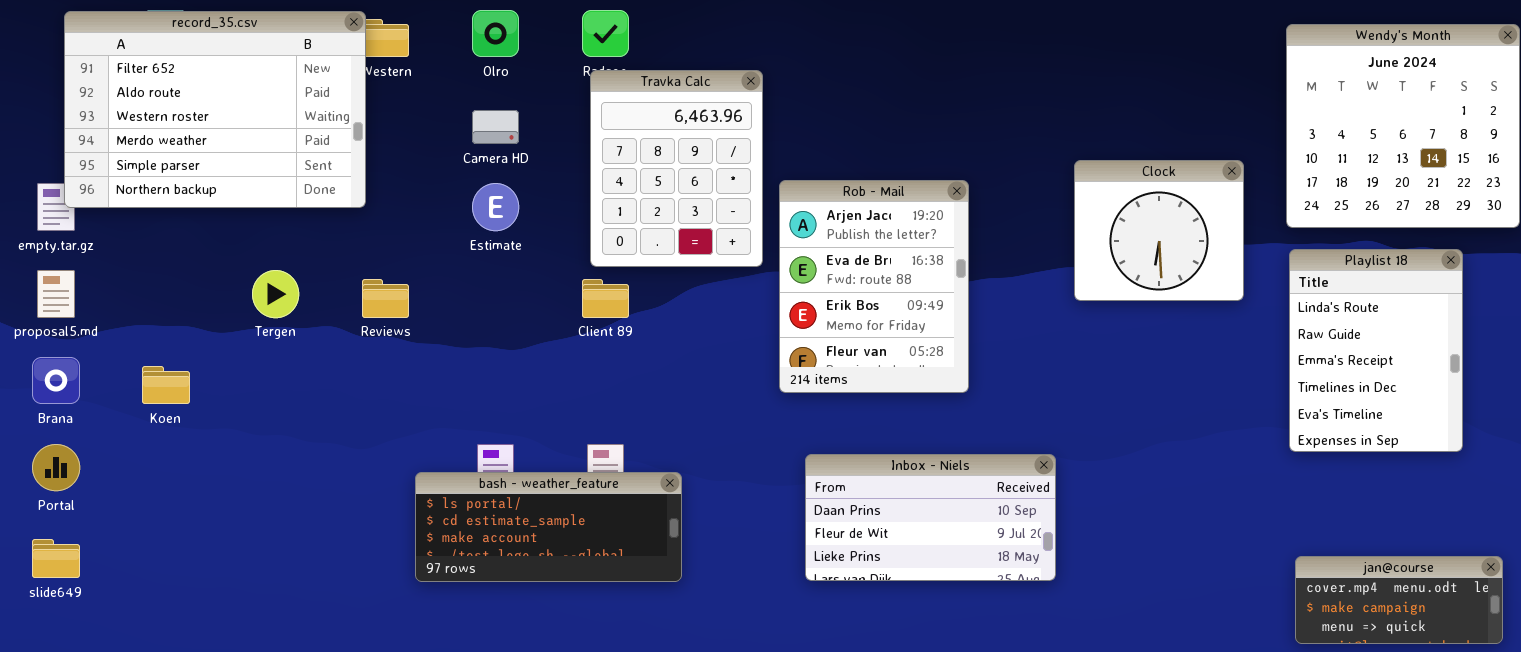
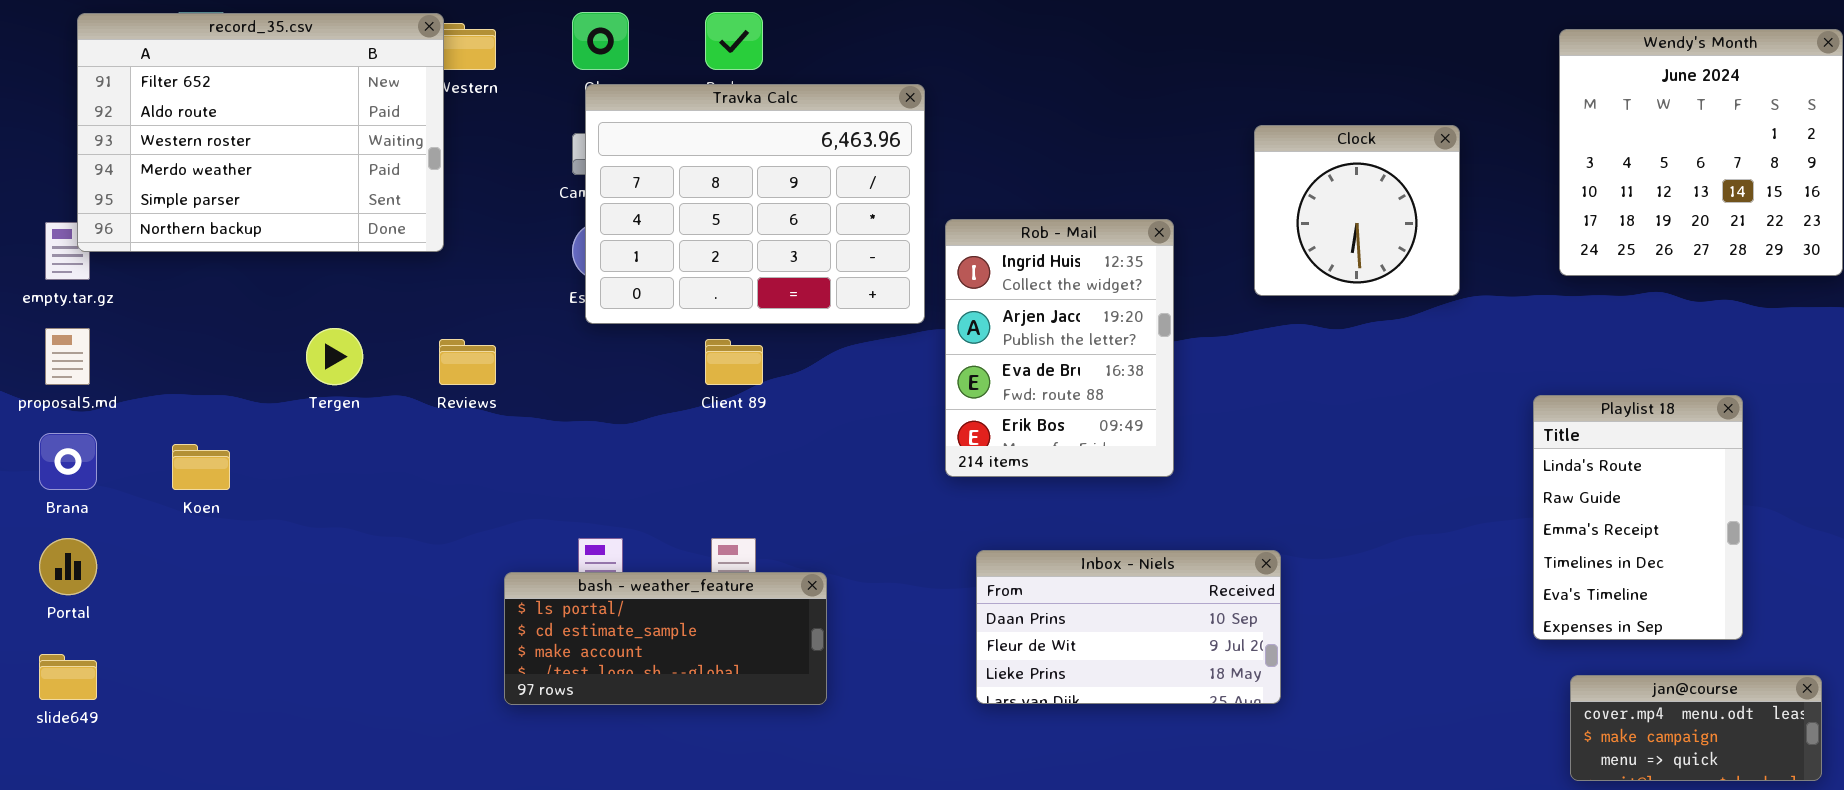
Travka Calc: [590,70,763,267] -> [585,84,925,324], resized
Clock: [1074,160,1244,301] -> [1254,125,1460,296], moved
Rob - Mail: [779,180,969,393] -> [945,219,1174,477], scrolled up 1 row
Playlist 18: [1289,249,1463,452] -> [1533,395,1743,640], moved

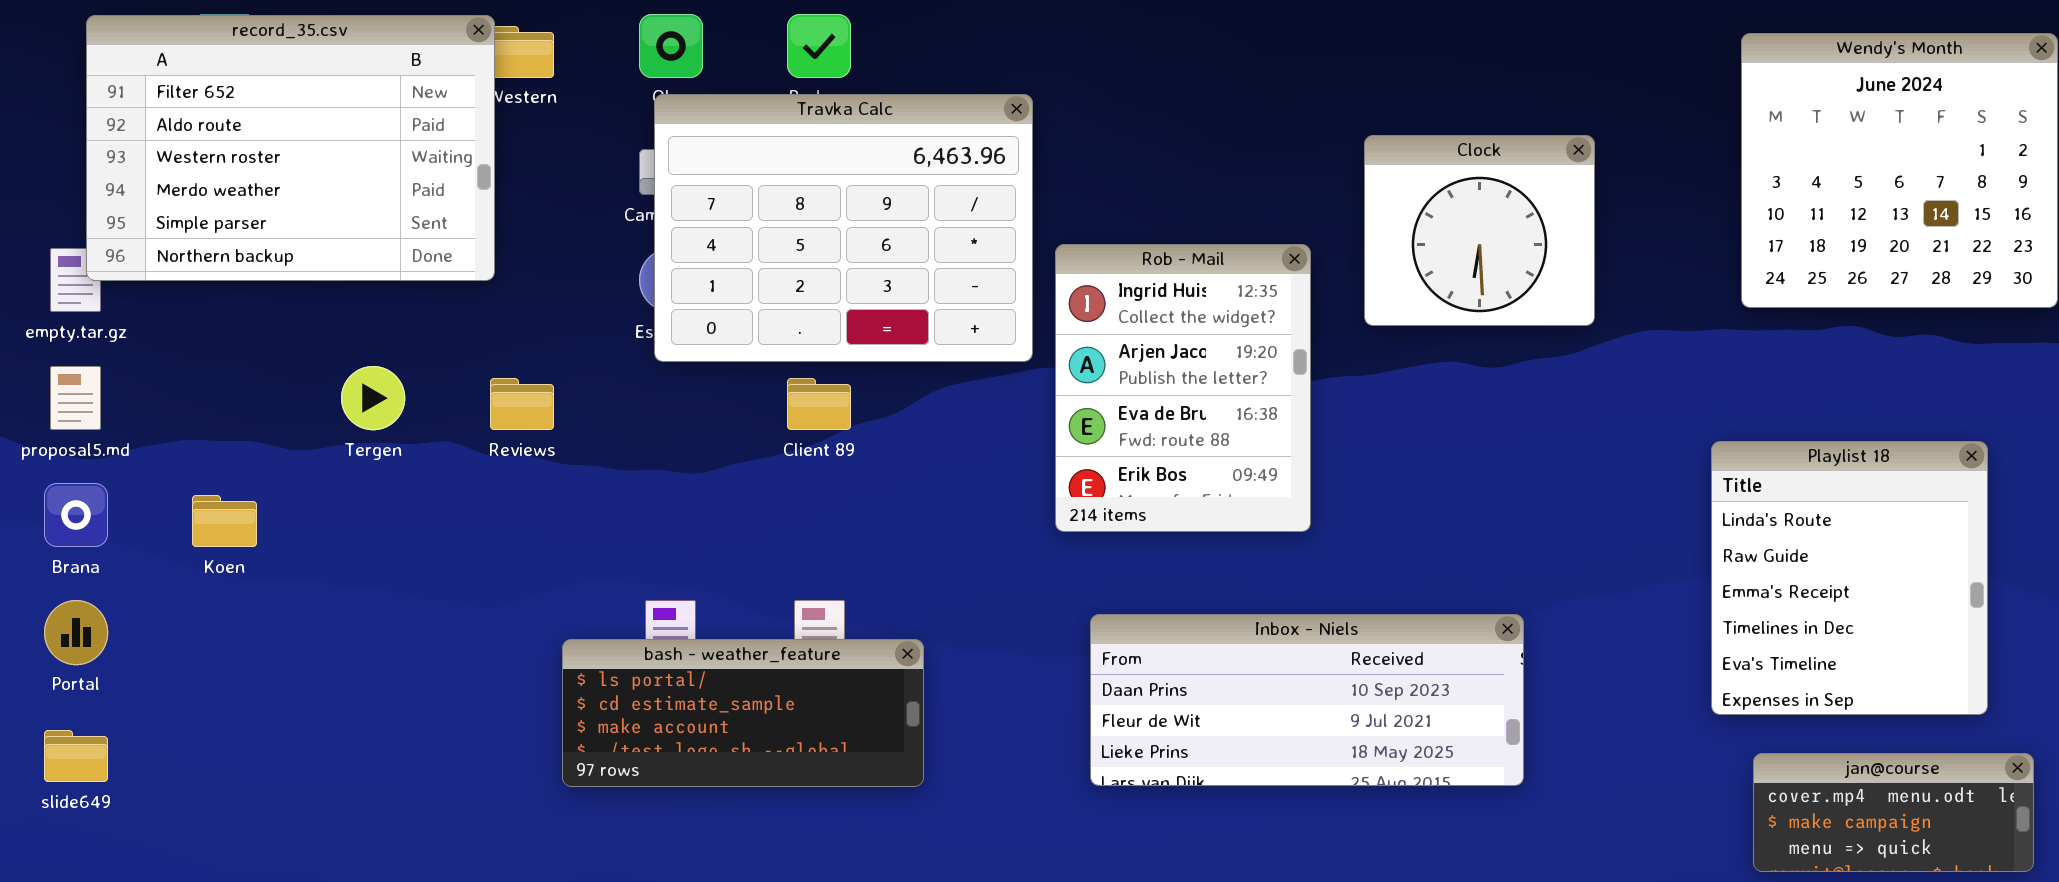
Clock: [1254,125,1460,296] -> [1364,135,1595,326], moved
Playlist 18: [1533,395,1743,640] -> [1711,441,1988,715], resized
Inbox - Niels: [976,550,1281,704] -> [1090,614,1524,786], resized

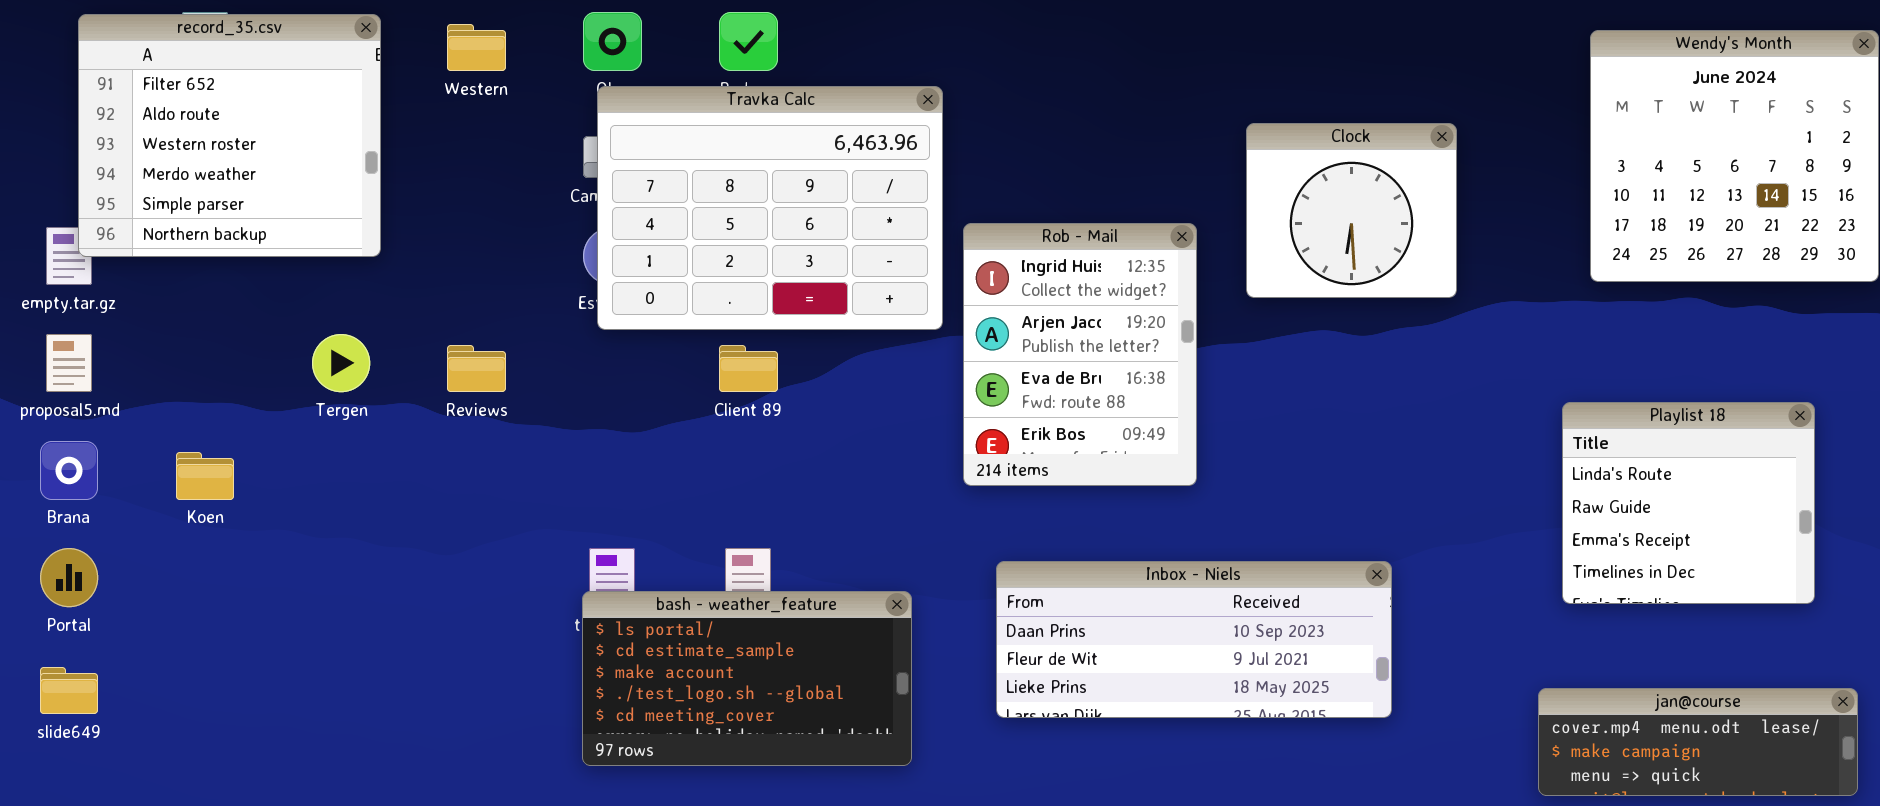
record_35.csv: [86,15,495,281] -> [78,14,381,257], resized
Playlist 18: [1711,441,1988,715] -> [1562,402,1815,604], resized
bash - weather_feature: [562,639,924,787] -> [582,591,912,766], moved, resized
jan@course: [1753,753,2034,872] -> [1538,688,1858,796], resized

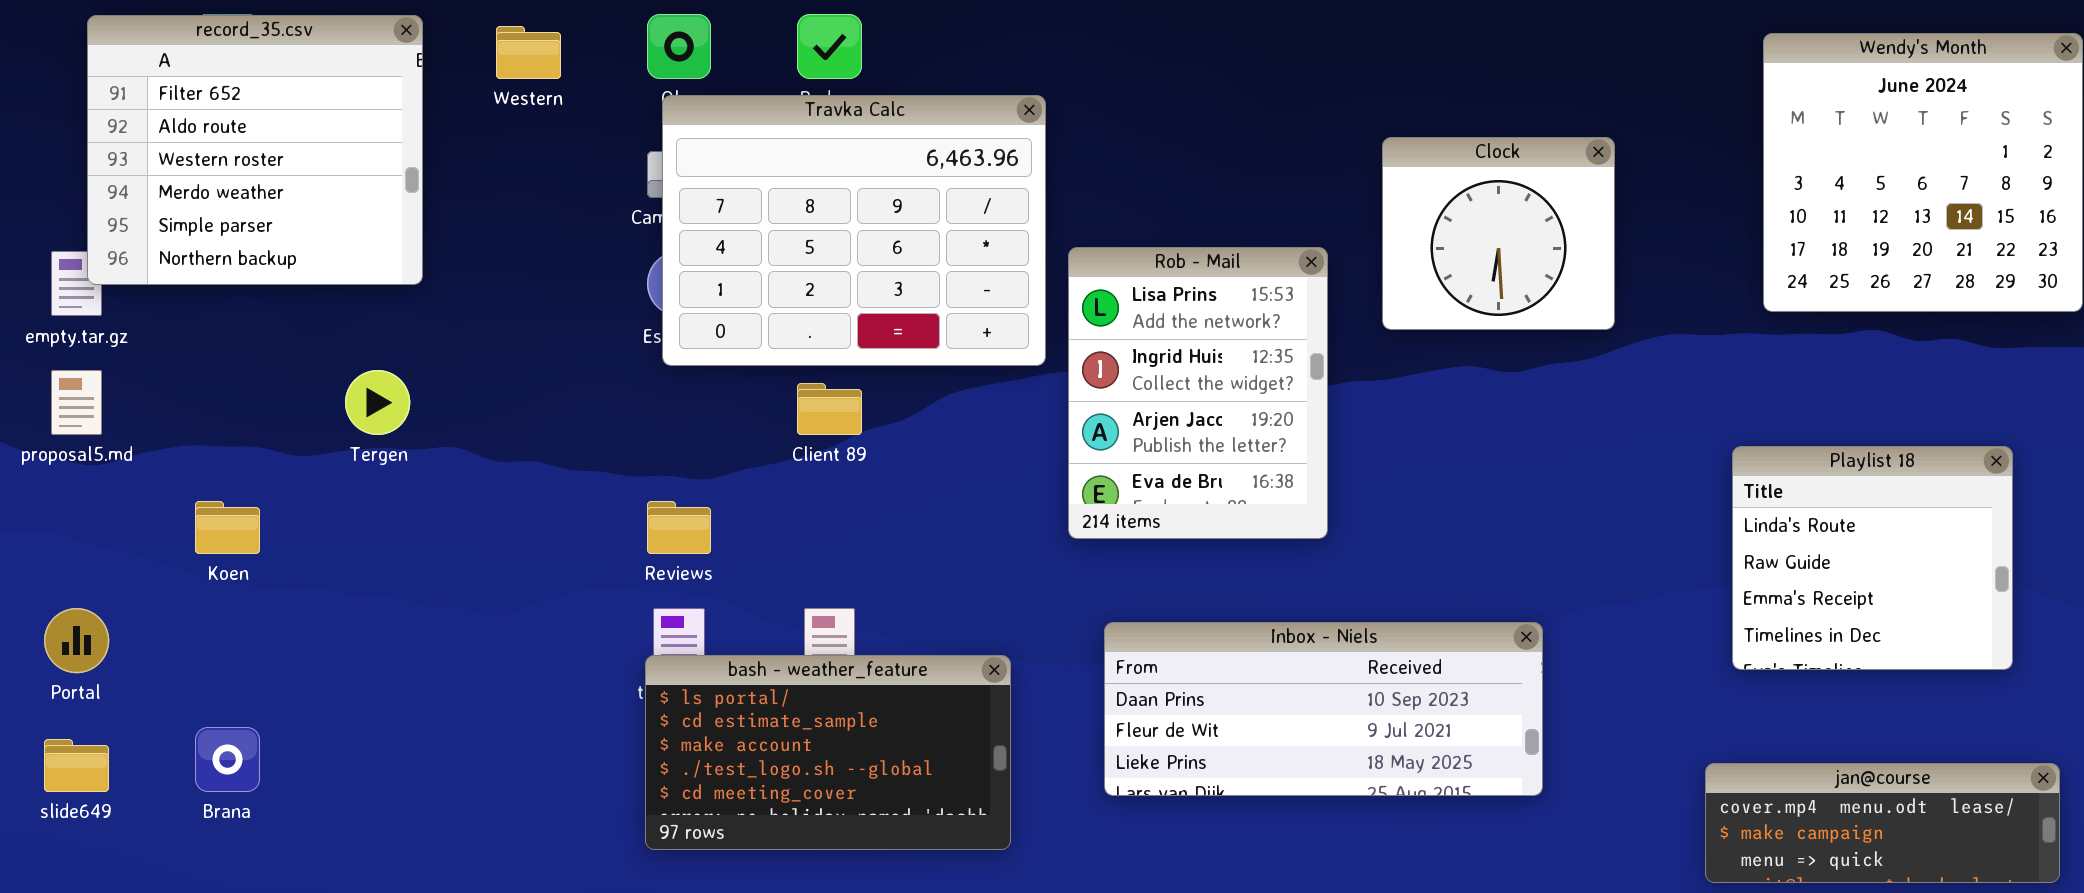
Rob - Mail: [963,223,1197,486] -> [1068,247,1328,539], scrolled up 1 row
Reviews: [447,345,506,392] -> [647,501,711,554], moved
Brana: [40,441,98,500] -> [195,727,260,792], moved

